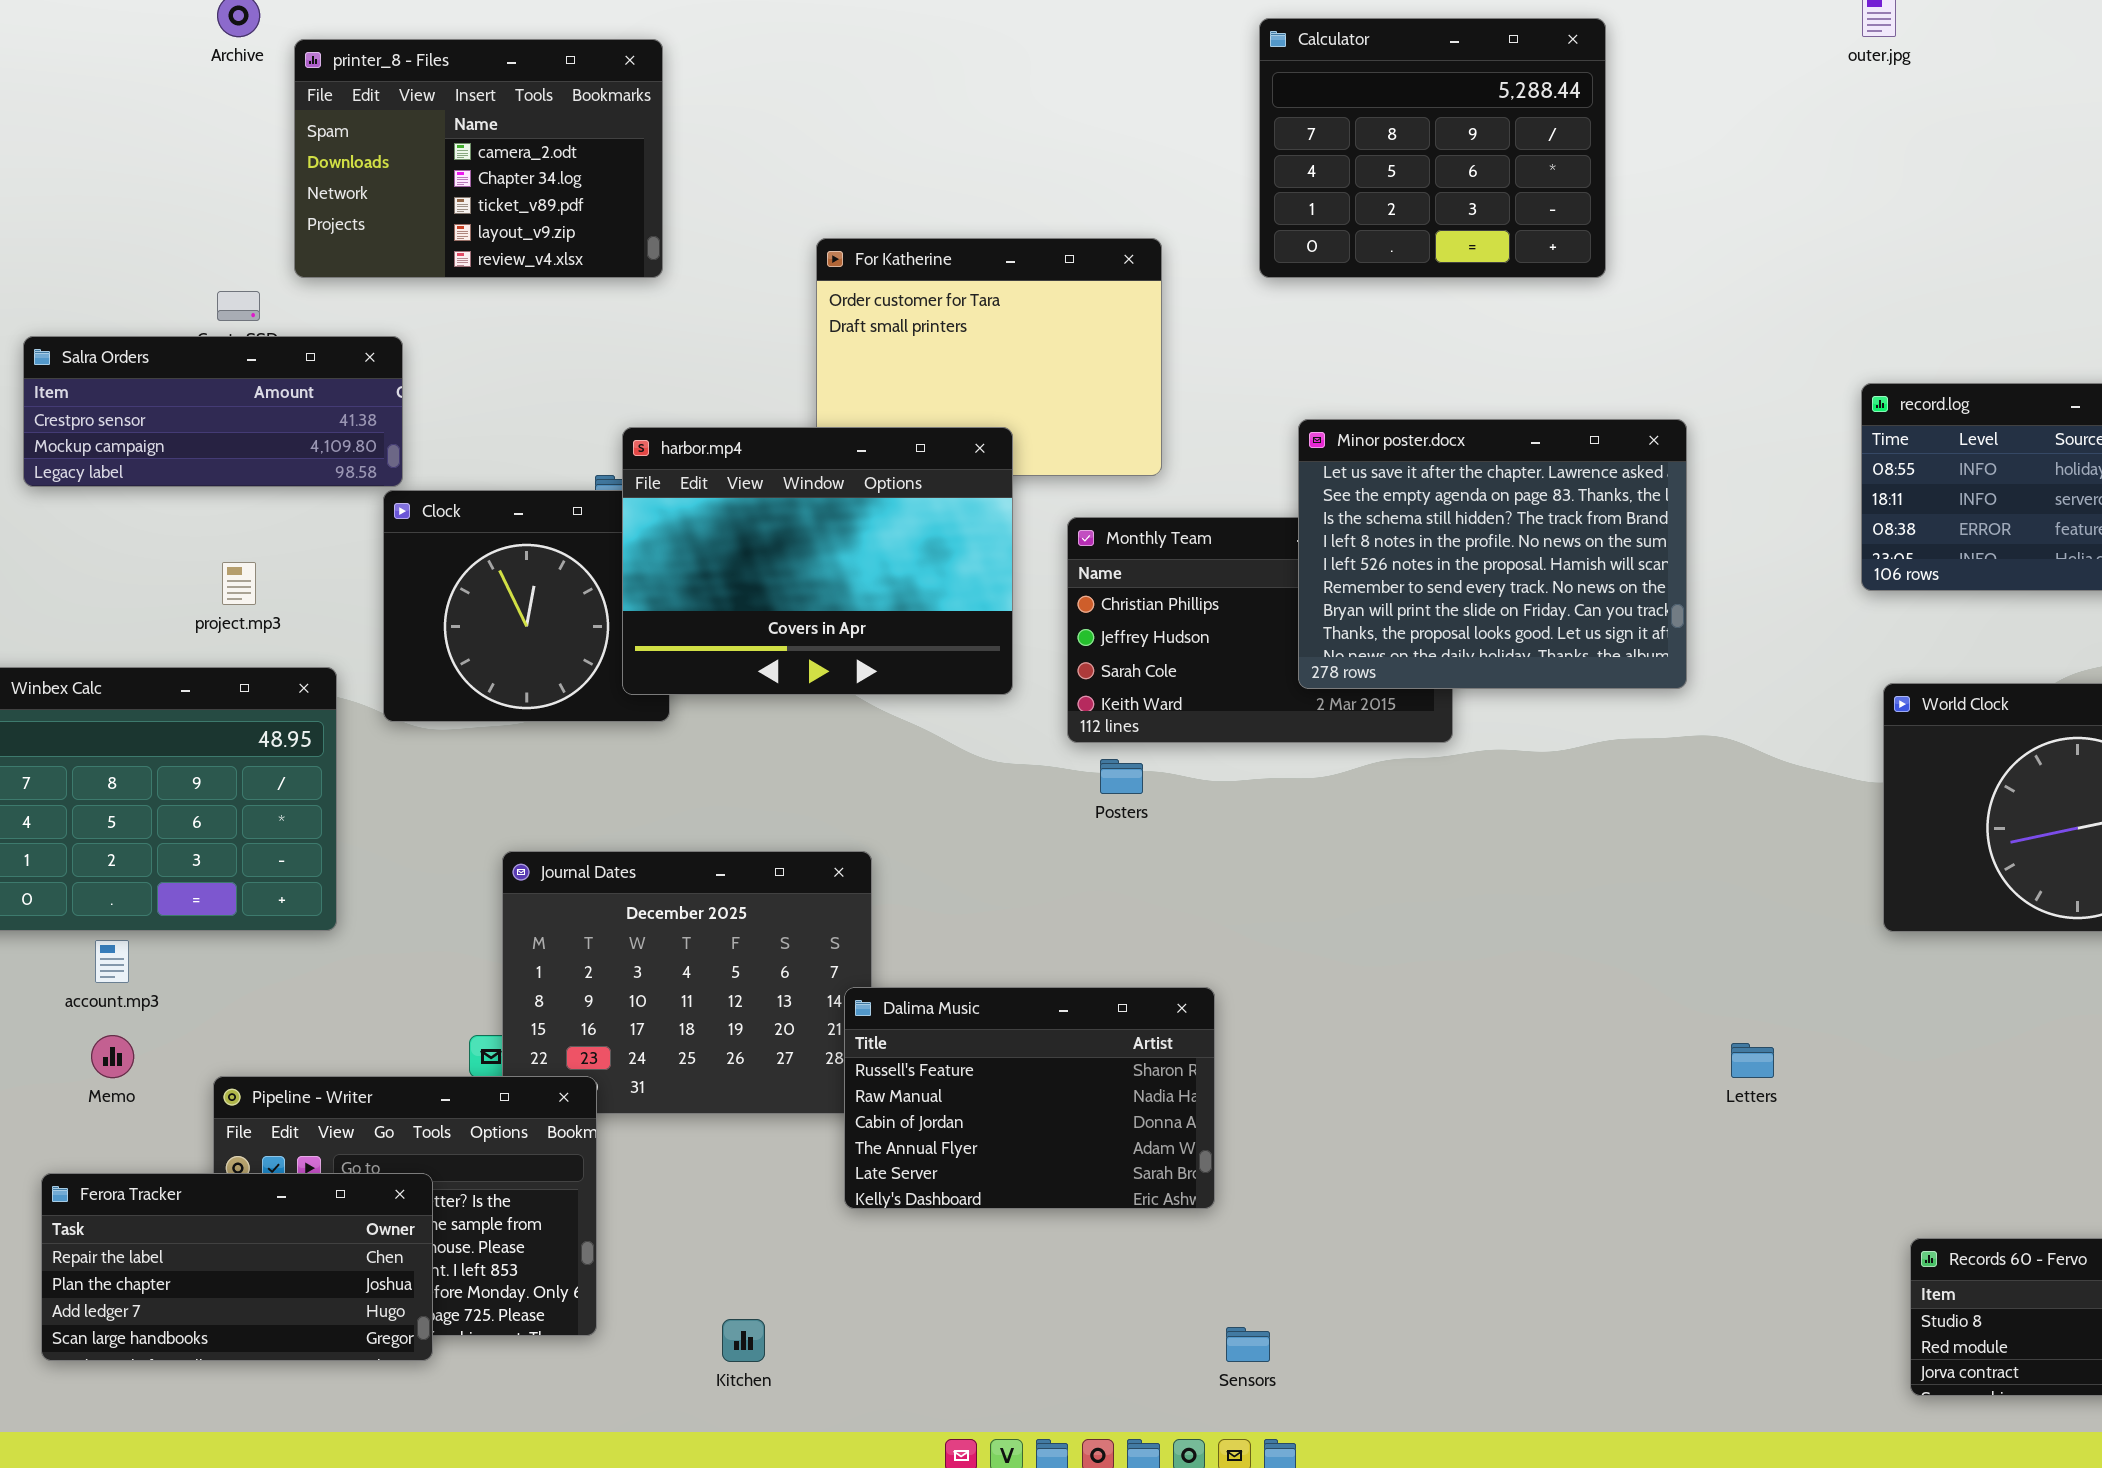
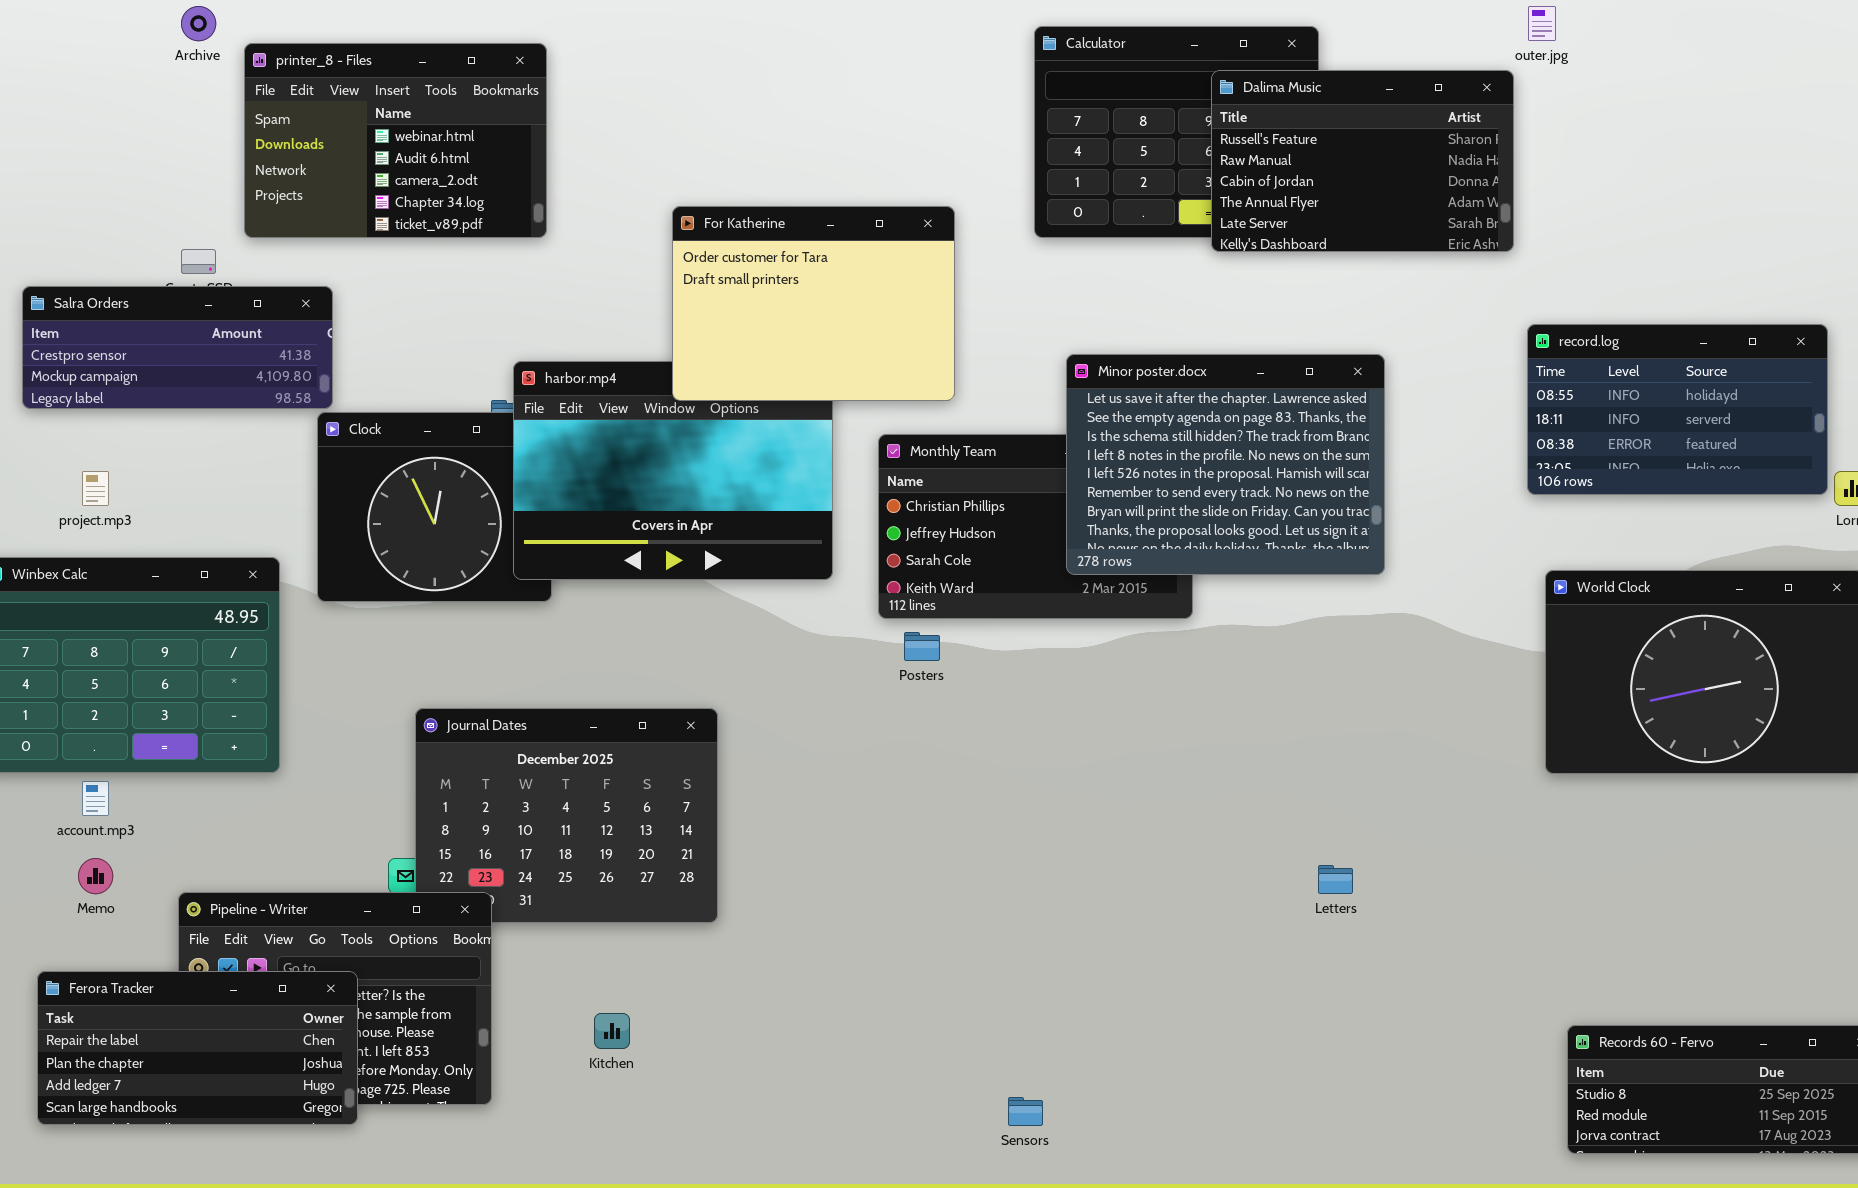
printer_8 - Files: [294,39,663,278] -> [244,43,547,238], scrolled up 2 rows
For Katherine: [816,238,1162,476] -> [672,206,955,401], raised
project.mp3: [222,562,256,605] -> [82,471,109,506], moved
Dalima Music: [844,987,1215,1209] -> [1211,70,1514,252], moved
Letters: [1731,1043,1774,1078] -> [1318,865,1353,894], moved
Kitchen: [722,1319,765,1362] -> [594,1013,630,1049], moved

